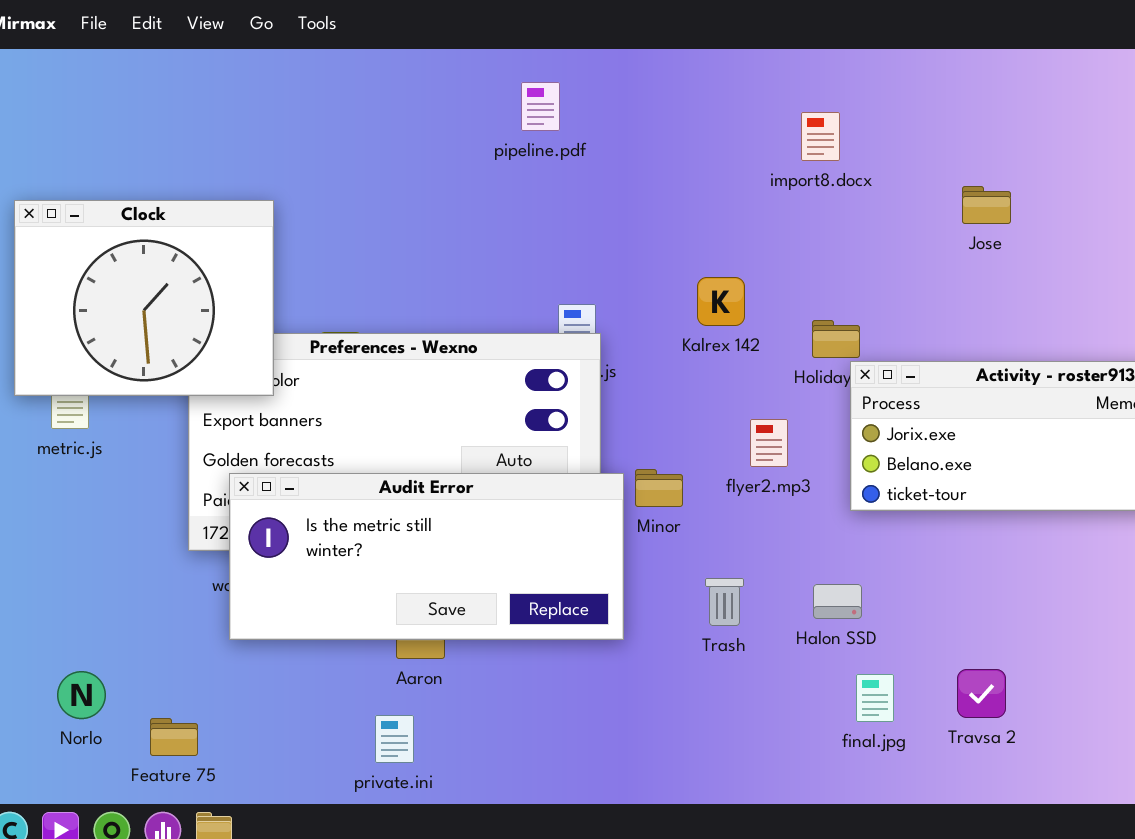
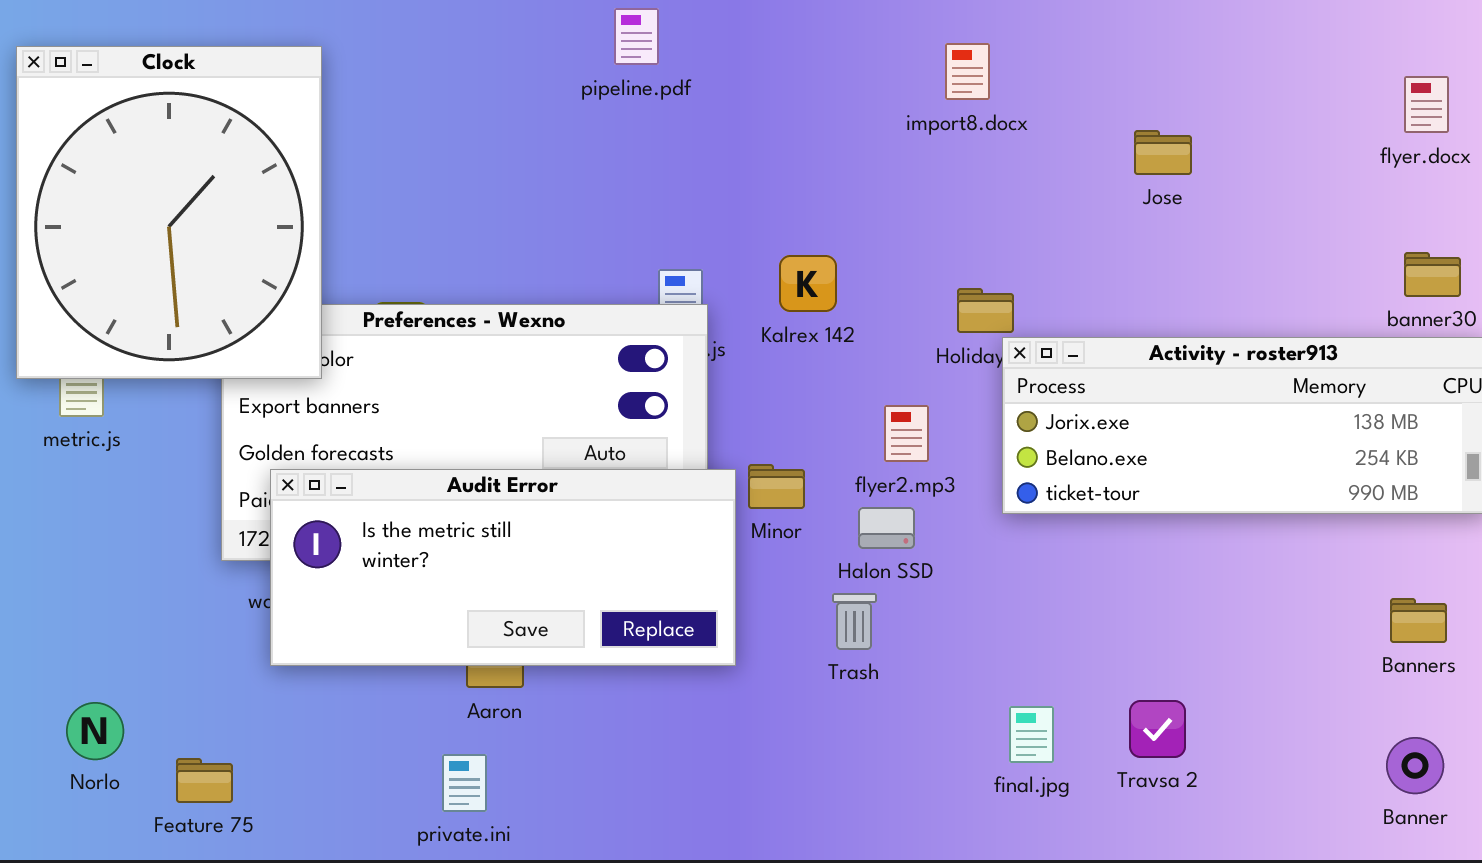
Clock: [14,200,274,396] -> [16,46,322,379], resized
Kalrex 142: [697,277,745,326] -> [779,255,837,312], moved
Halon SSD: [813,584,862,619] -> [858,507,915,549], moved

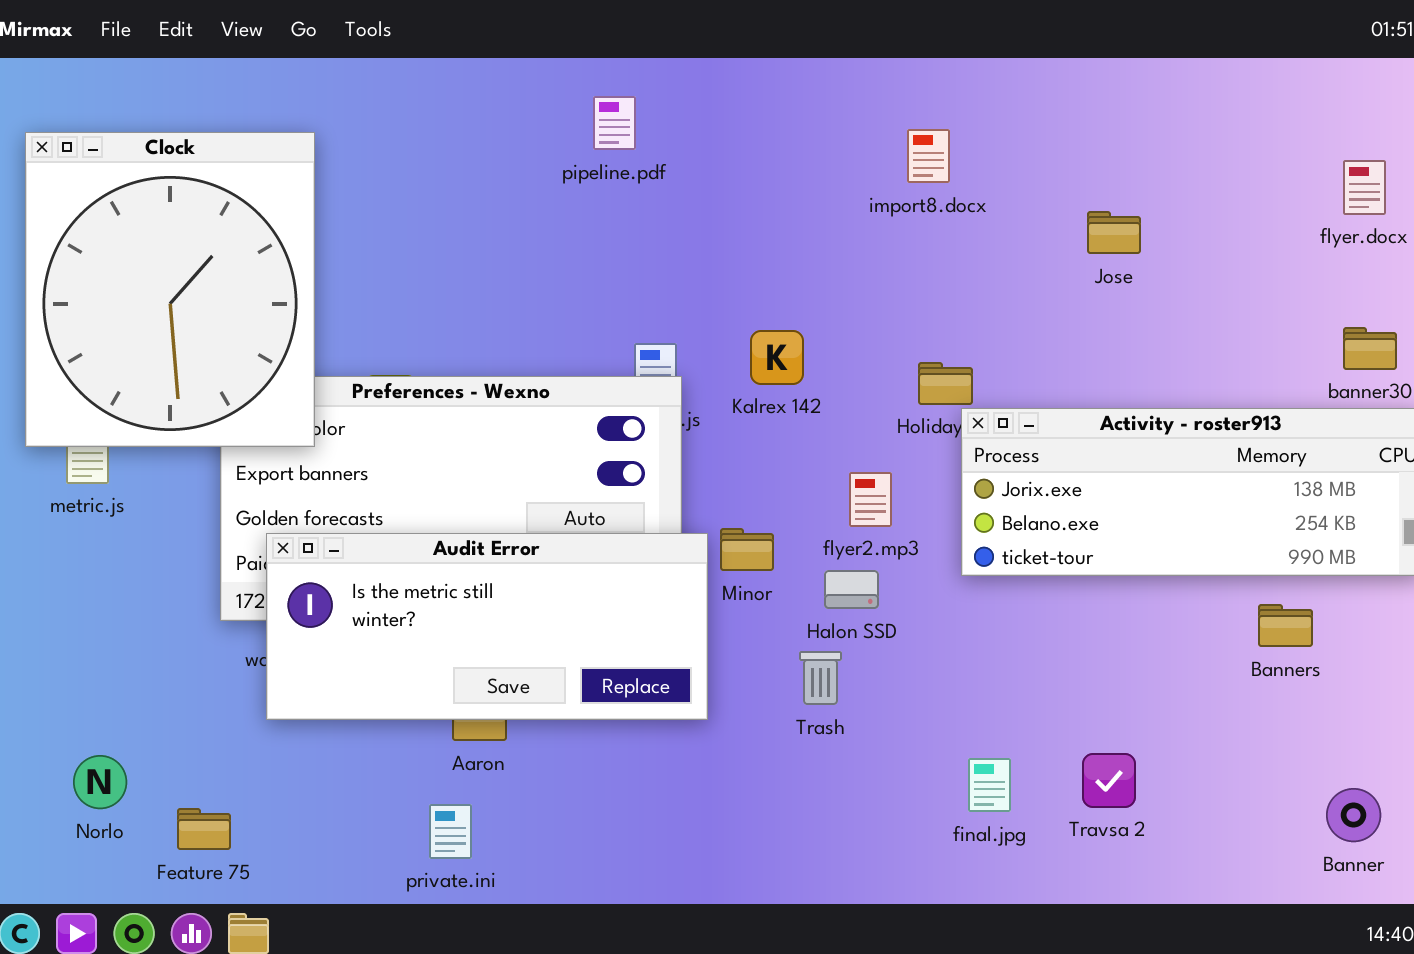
Banners: [1390,598,1447,643] -> [1258,604,1313,647], moved

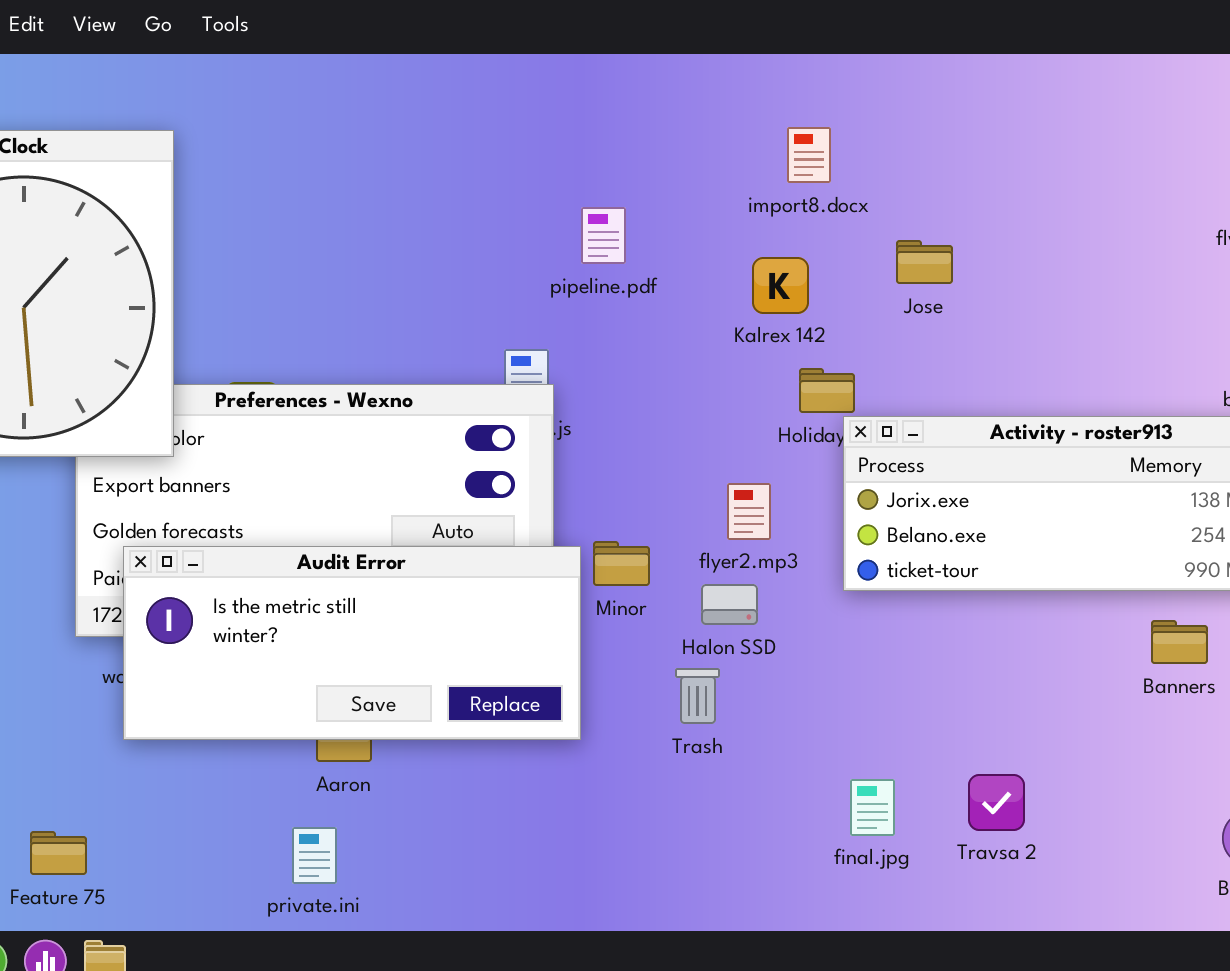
pipeline.pdf: [593,96,636,150] -> [581,207,626,264], moved
Jose: [1087,211,1141,254] -> [896,240,953,284], moved
Kalrex 142: [750,330,804,385] -> [752,257,809,314], moved

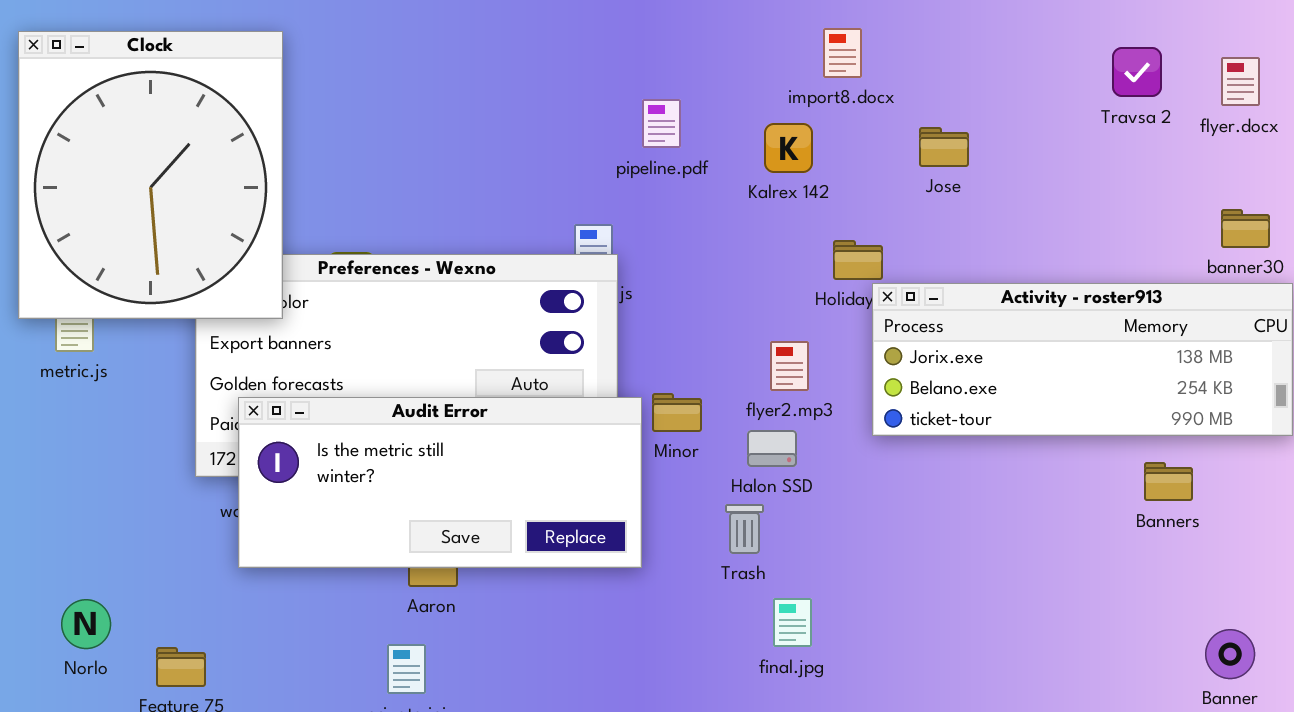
Kalrex 142: [752,257,809,314] -> [764,123,813,173], moved
Travsa 2: [968,774,1025,831] -> [1112,47,1162,97], moved
final.jpg: [850,779,895,836] -> [773,598,812,647], moved

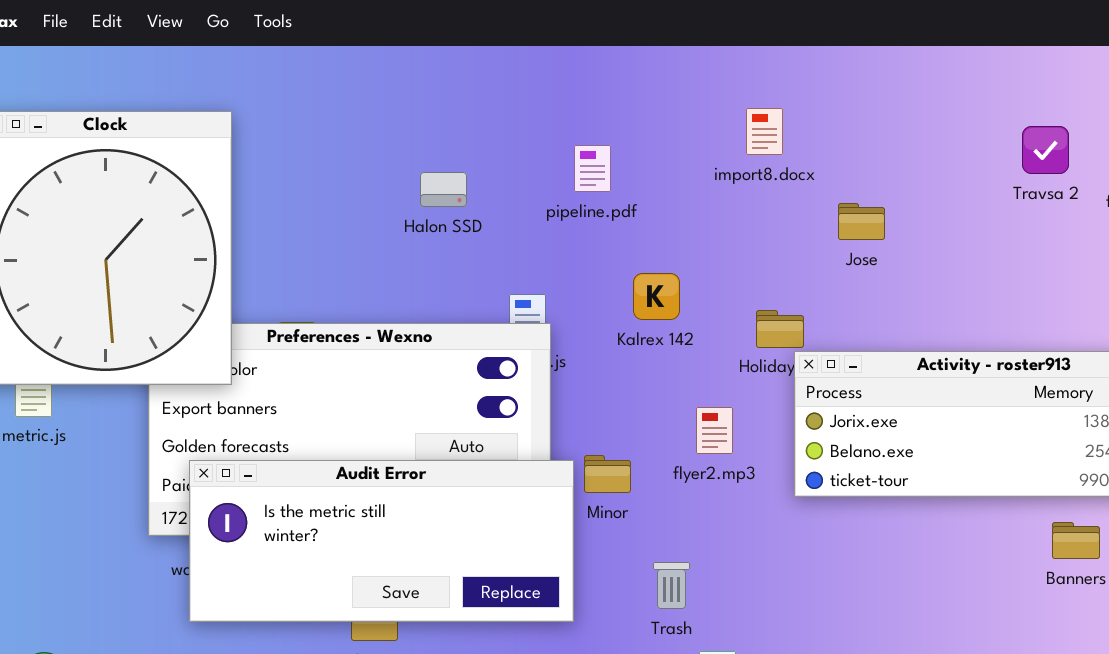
pipeline.pdf: [642,99,681,148] -> [574,145,611,192], moved
Kalrex 142: [764,123,813,173] -> [633,273,680,320], moved
Halon SSD: [747,430,797,467] -> [420,172,467,207], moved

